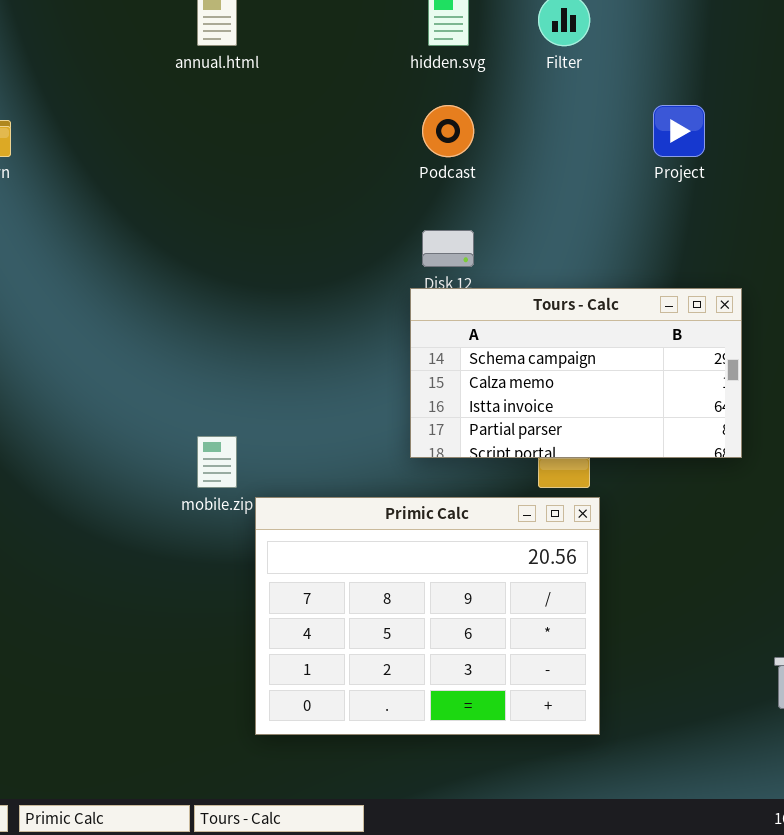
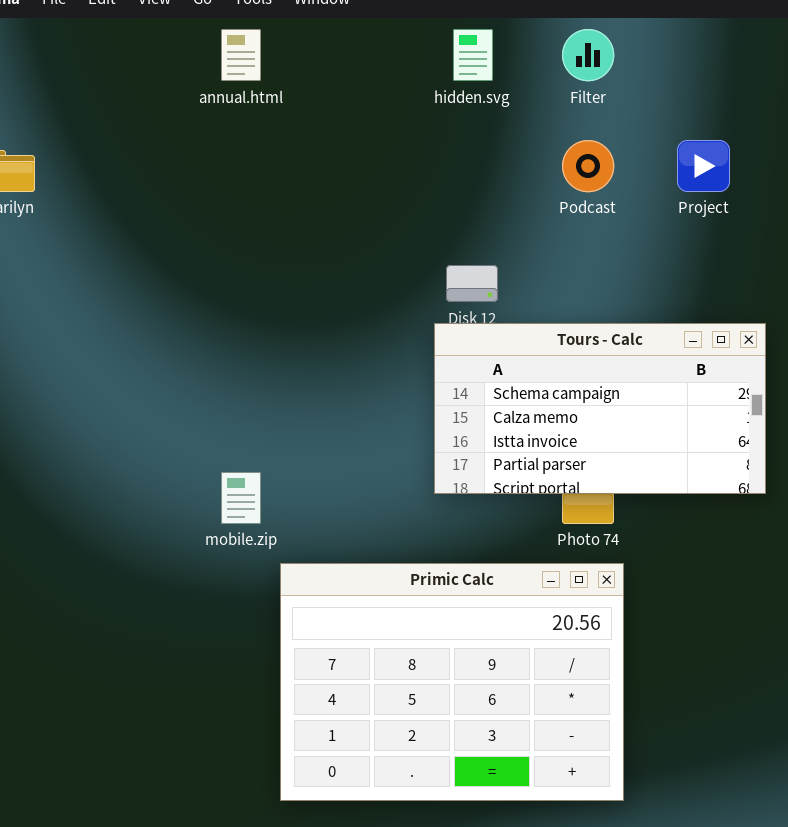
Podcast: [422,105,474,157] -> [562,140,614,192], moved
Primic Calc: [255,497,600,735] -> [280,563,624,801], moved

